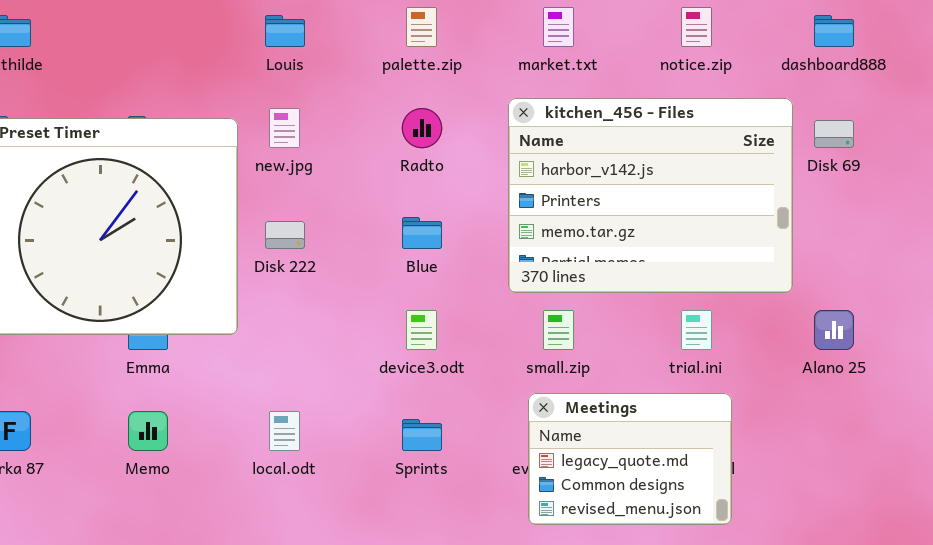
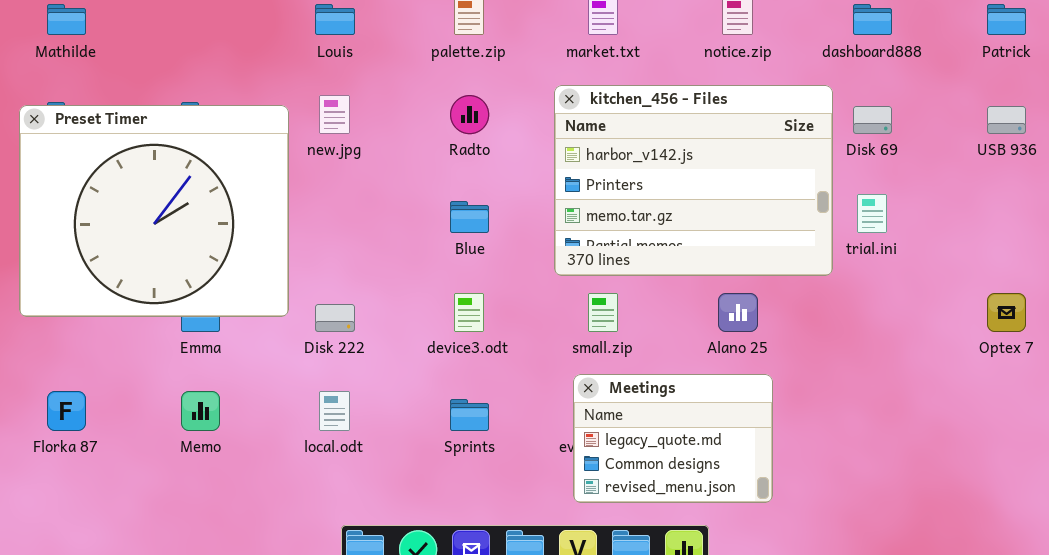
Disk 222: [265,221,305,249] -> [315,304,355,332], moved
trial.ini: [681,310,712,350] -> [857,194,887,233], moved
Alano 25: [814,310,854,350] -> [718,293,758,332], moved

